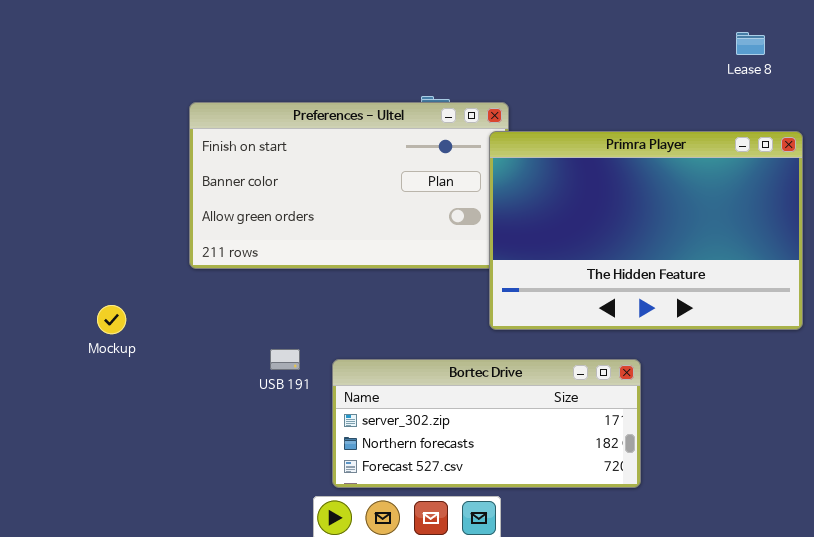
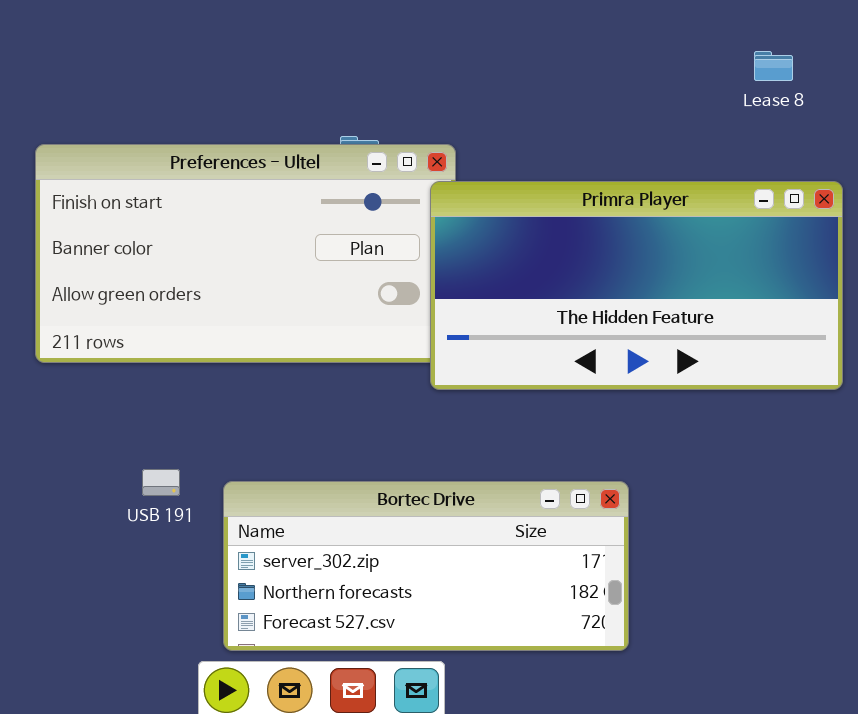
Primra Player: [489,131,803,330] -> [430,181,843,390], resized

